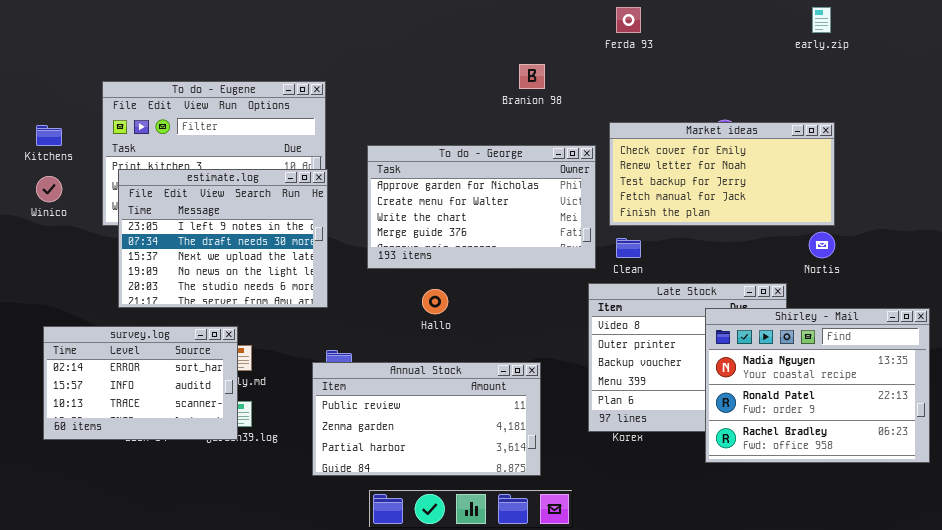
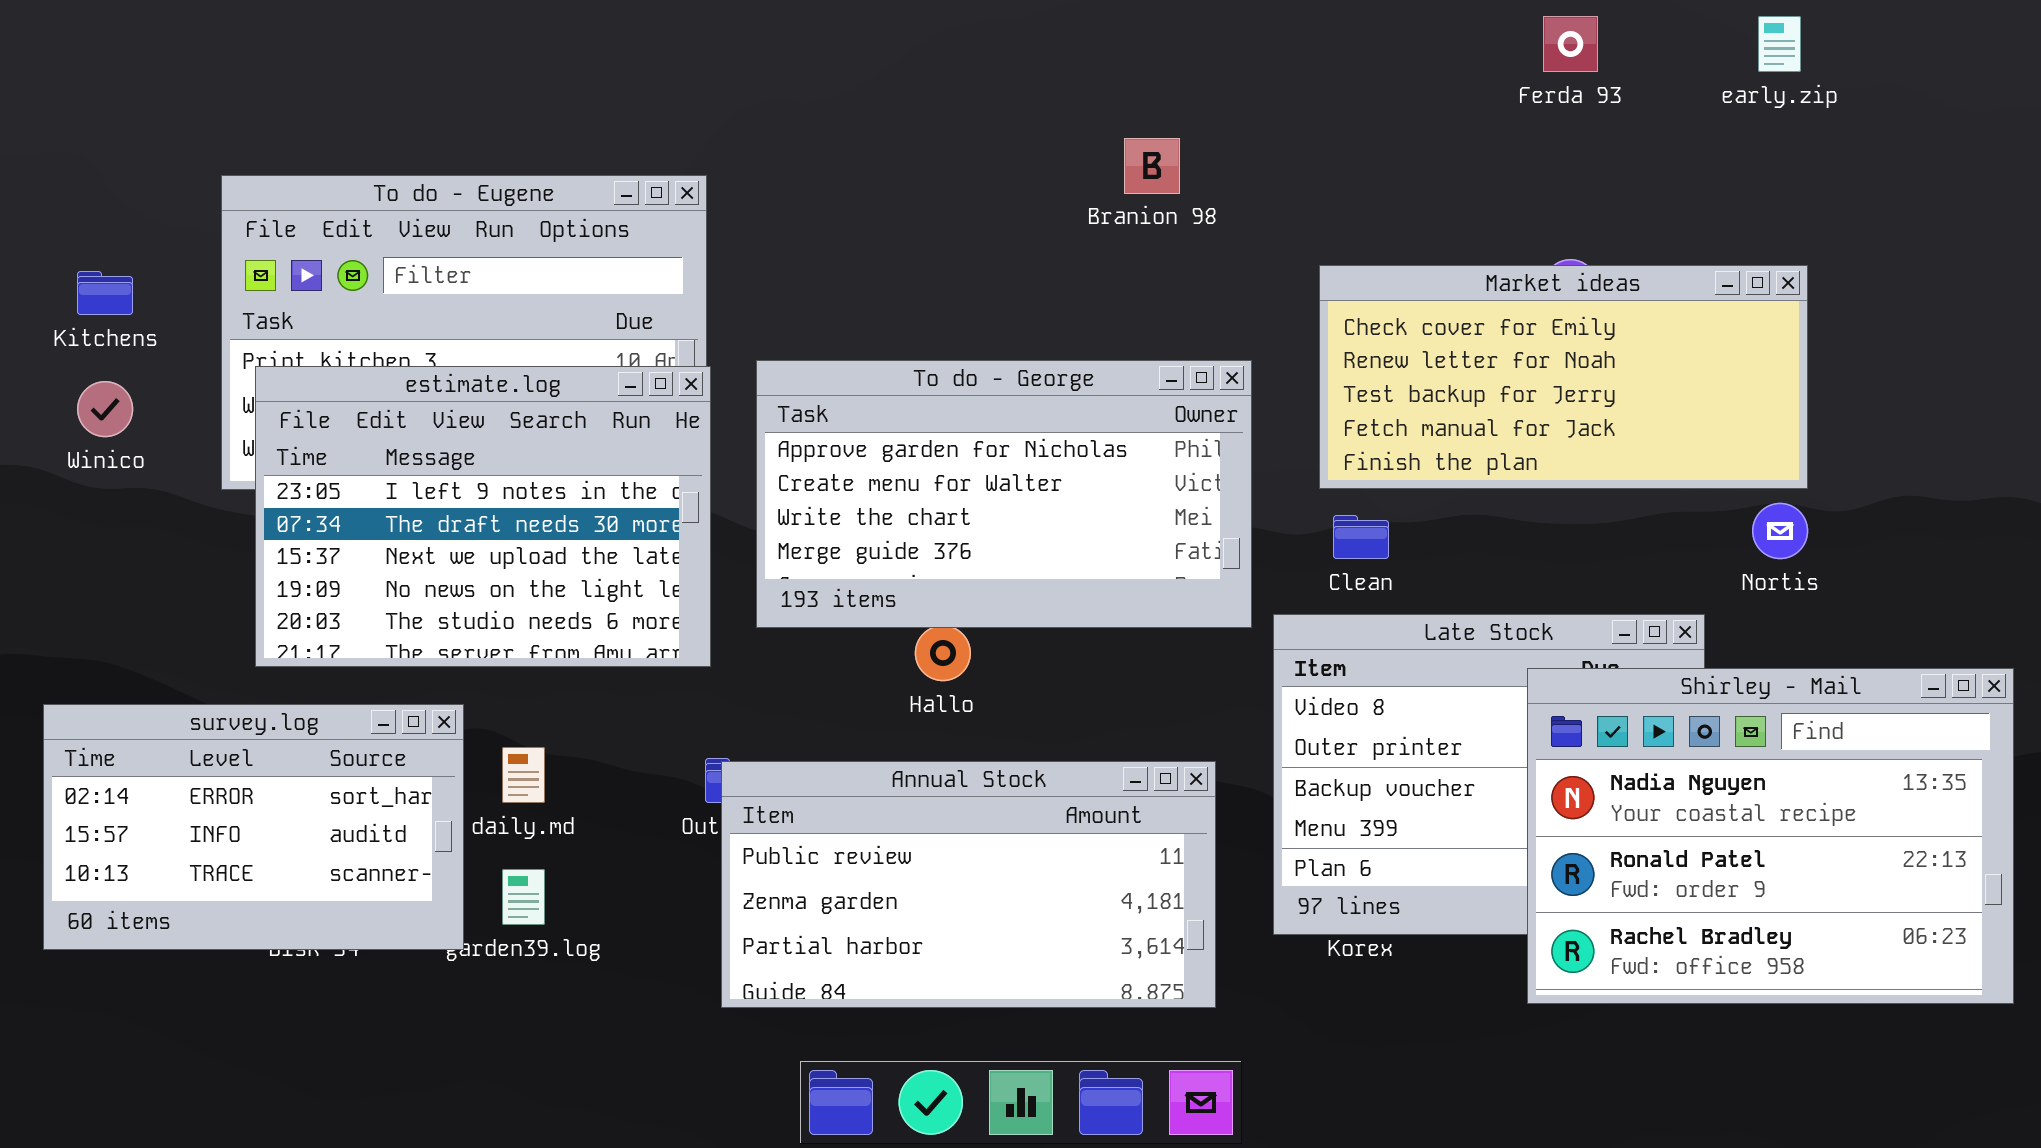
Ferda 93: [616,7,641,33] -> [1543,16,1598,72], moved
To do - George: [367,145,596,269] -> [756,360,1252,628], moved
survey.log: [43,326,238,440] -> [43,704,464,950], moved
Annual Stock: [312,362,541,476] -> [721,761,1216,1008], moved

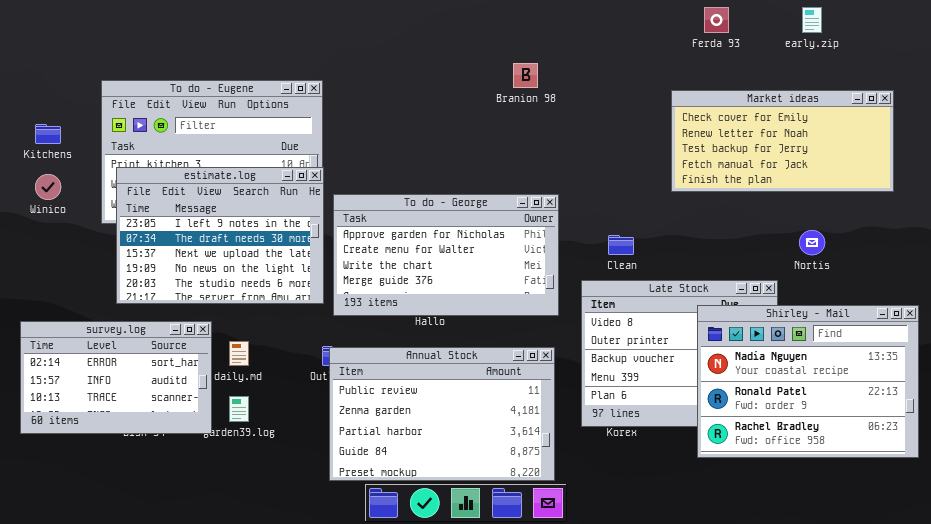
Market ideas: [1319,265,1808,489] -> [671,90,894,192], moved
To do - George: [756,360,1252,628] -> [333,194,559,316], moved
Annual Stock: [721,761,1216,1008] -> [329,347,555,481], resized

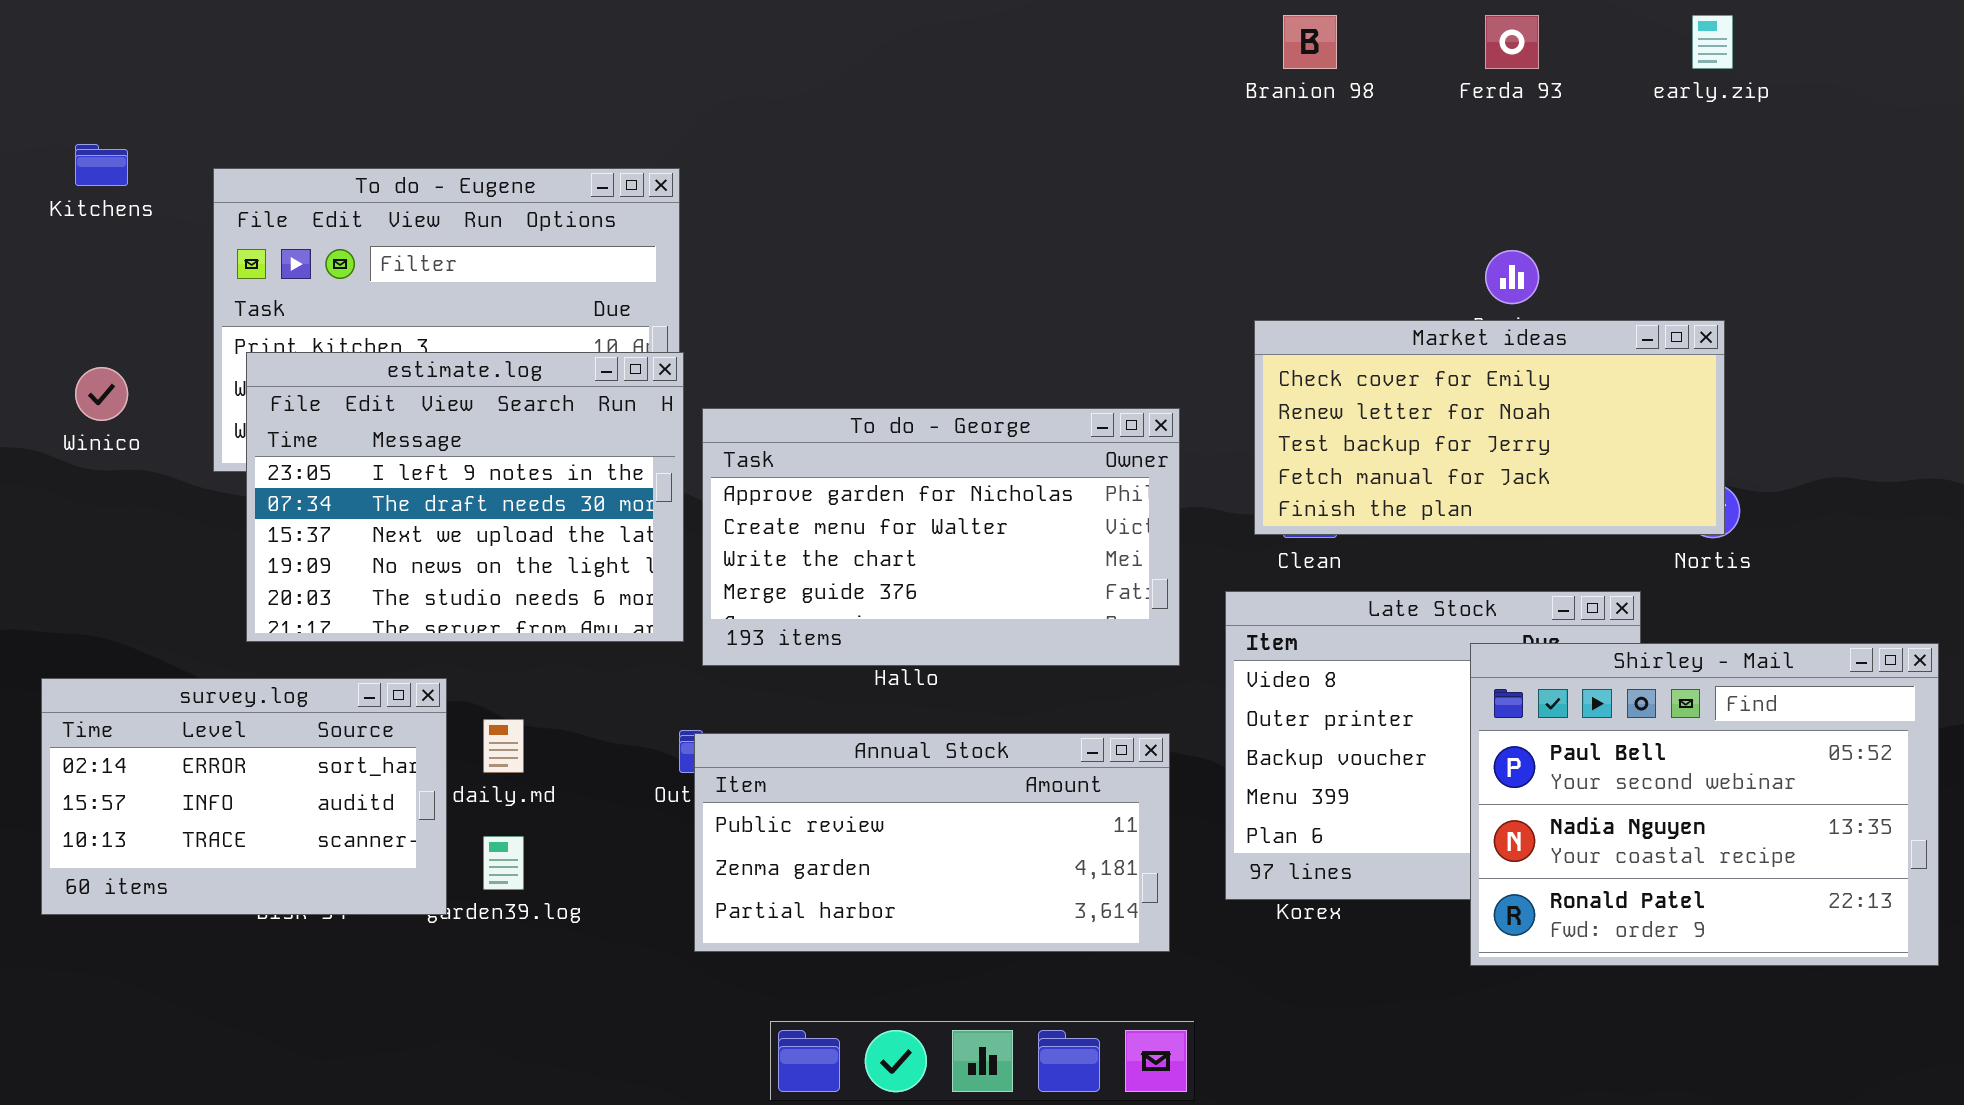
Branion 98: [513,63,538,88] -> [1283,15,1337,69], moved
Market ideas: [671,90,894,192] -> [1254,320,1725,535], moved
Kitchens: [35,124,61,144] -> [75,144,128,186], moved
Shirley - Mail: [697,305,919,458] -> [1470,643,1939,966], scrolled up 1 row
Annual Stock: [329,347,555,481] -> [694,733,1170,952], resized

